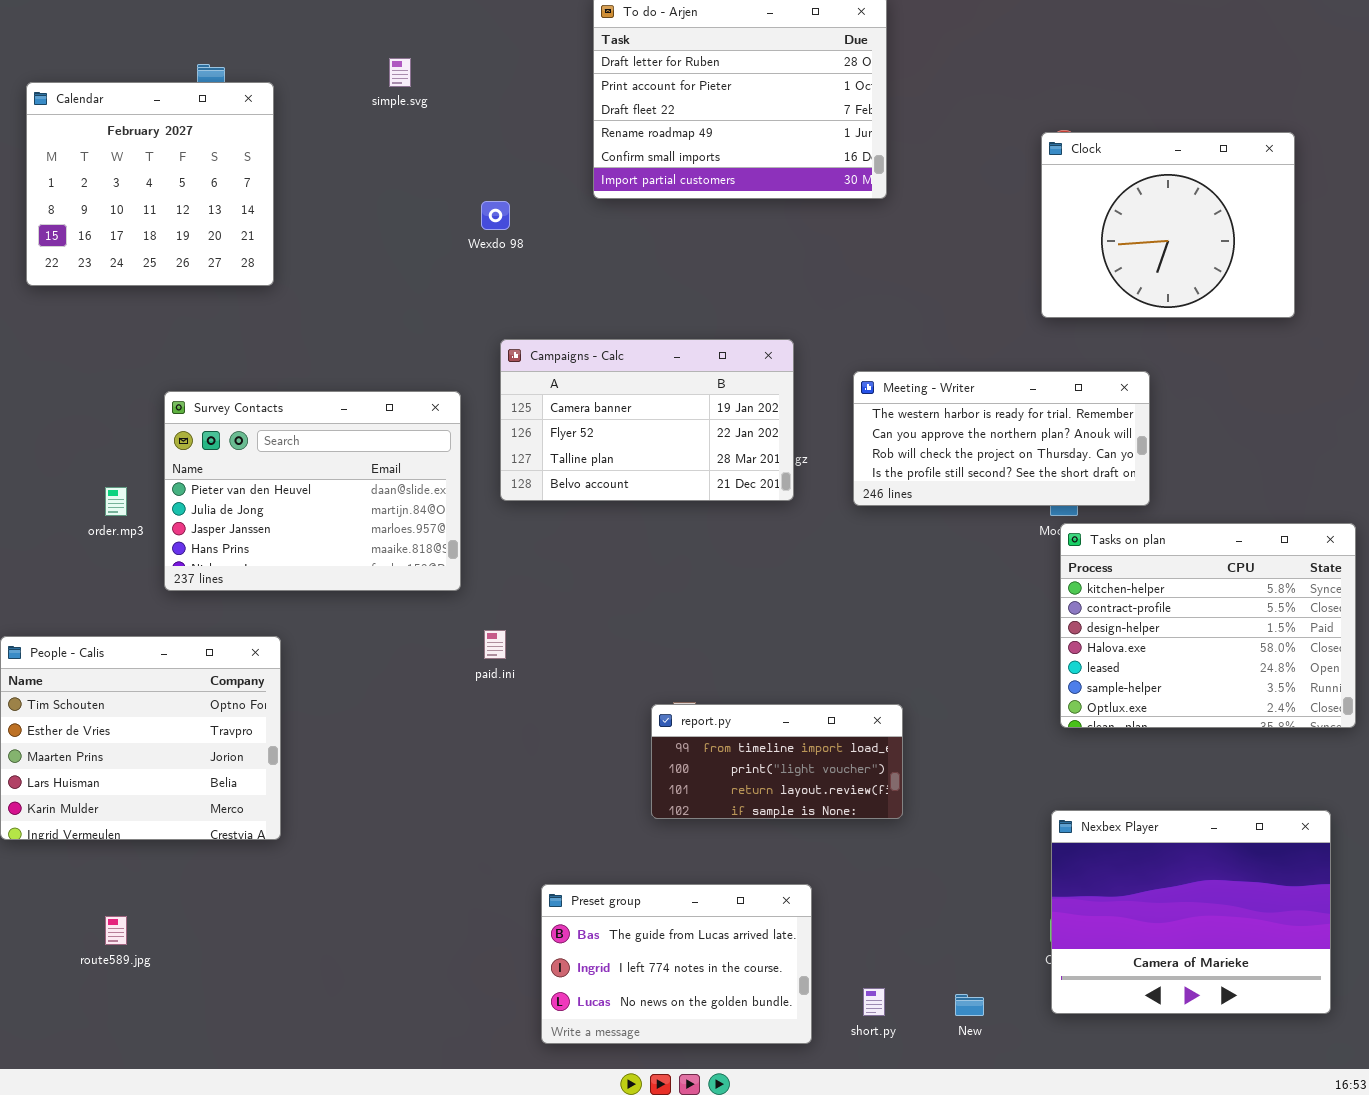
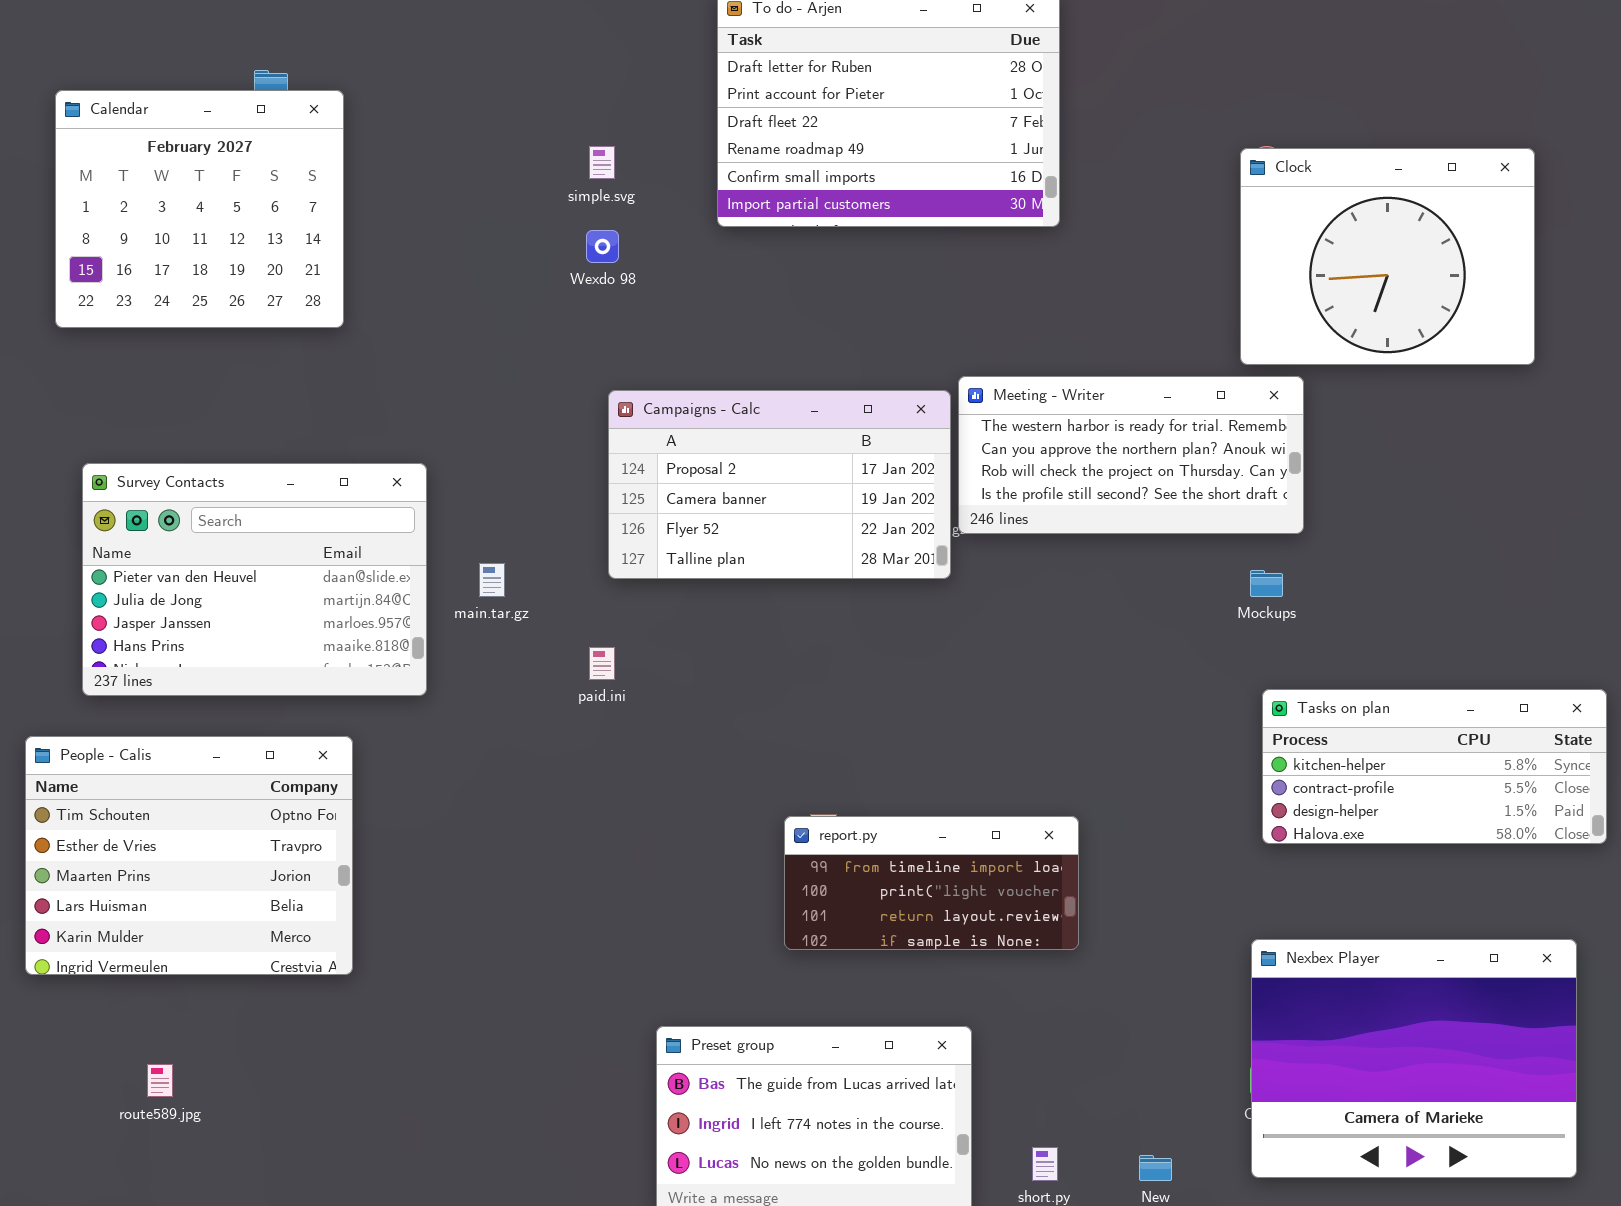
simple.svg: [389,58,411,87] -> [589,146,615,179], moved
Campaigns - Calc: [500,339,794,501] -> [608,390,951,579], scrolled up 1 row
Meeting - Writer: [853,371,1150,506] -> [958,376,1304,534], moved
Survey Contacts: [164,391,461,591] -> [82,463,427,696], moved
Tasks on plan: [1060,523,1356,728] -> [1262,689,1607,844], resized
paid.ini: [484,630,506,659] -> [589,647,615,680], moved

